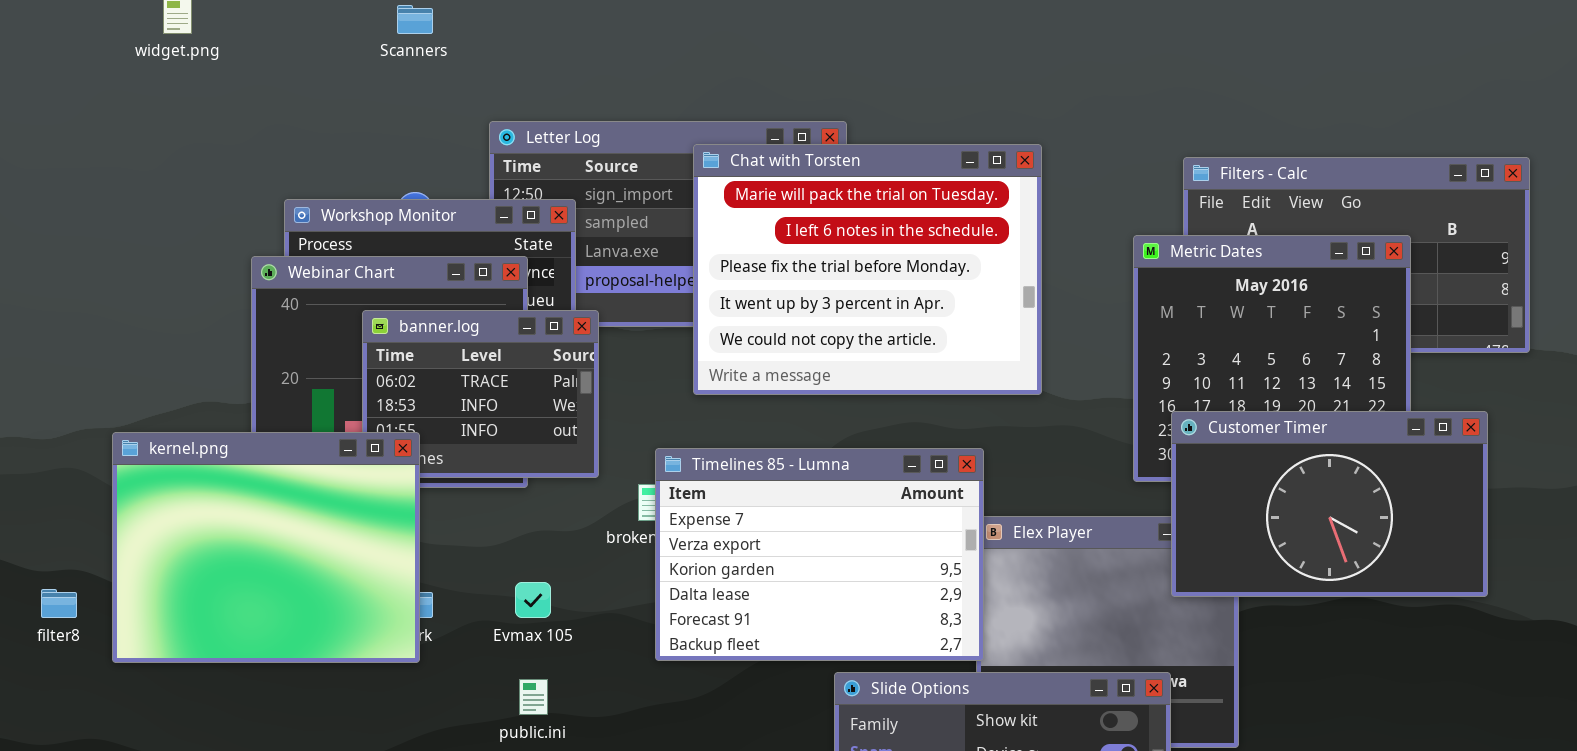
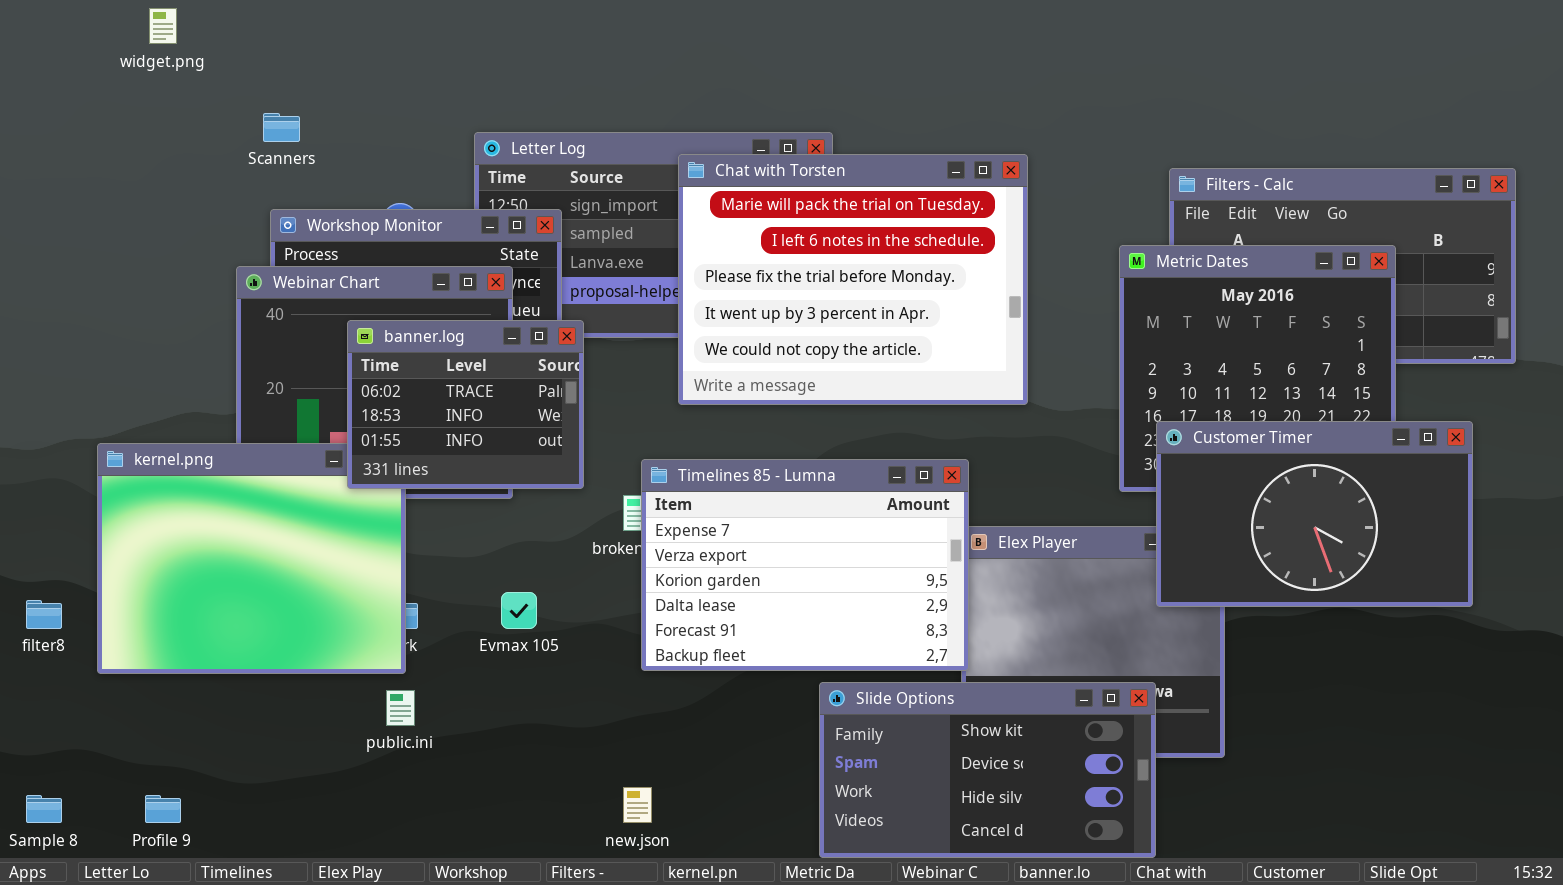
Scanners: [397,5,433,34] -> [263,113,300,142], moved
banner.log: [362,310,599,478] -> [347,320,584,489], raised
public.ini: [519,679,548,715] -> [386,690,415,726], moved

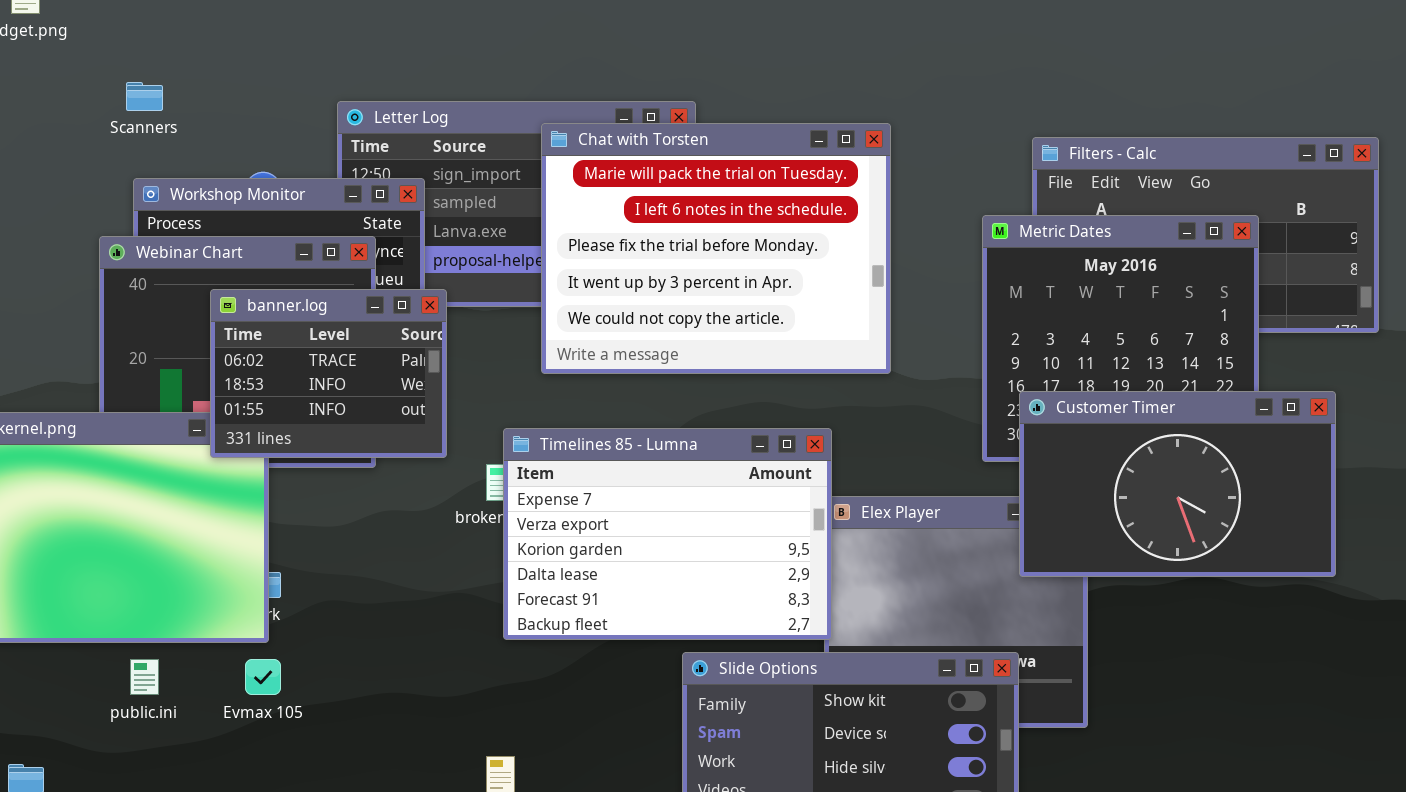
Evmax 105: [501,592,537,629] -> [245,659,281,695], moved
public.ini: [386,690,415,726] -> [130,659,159,695], moved

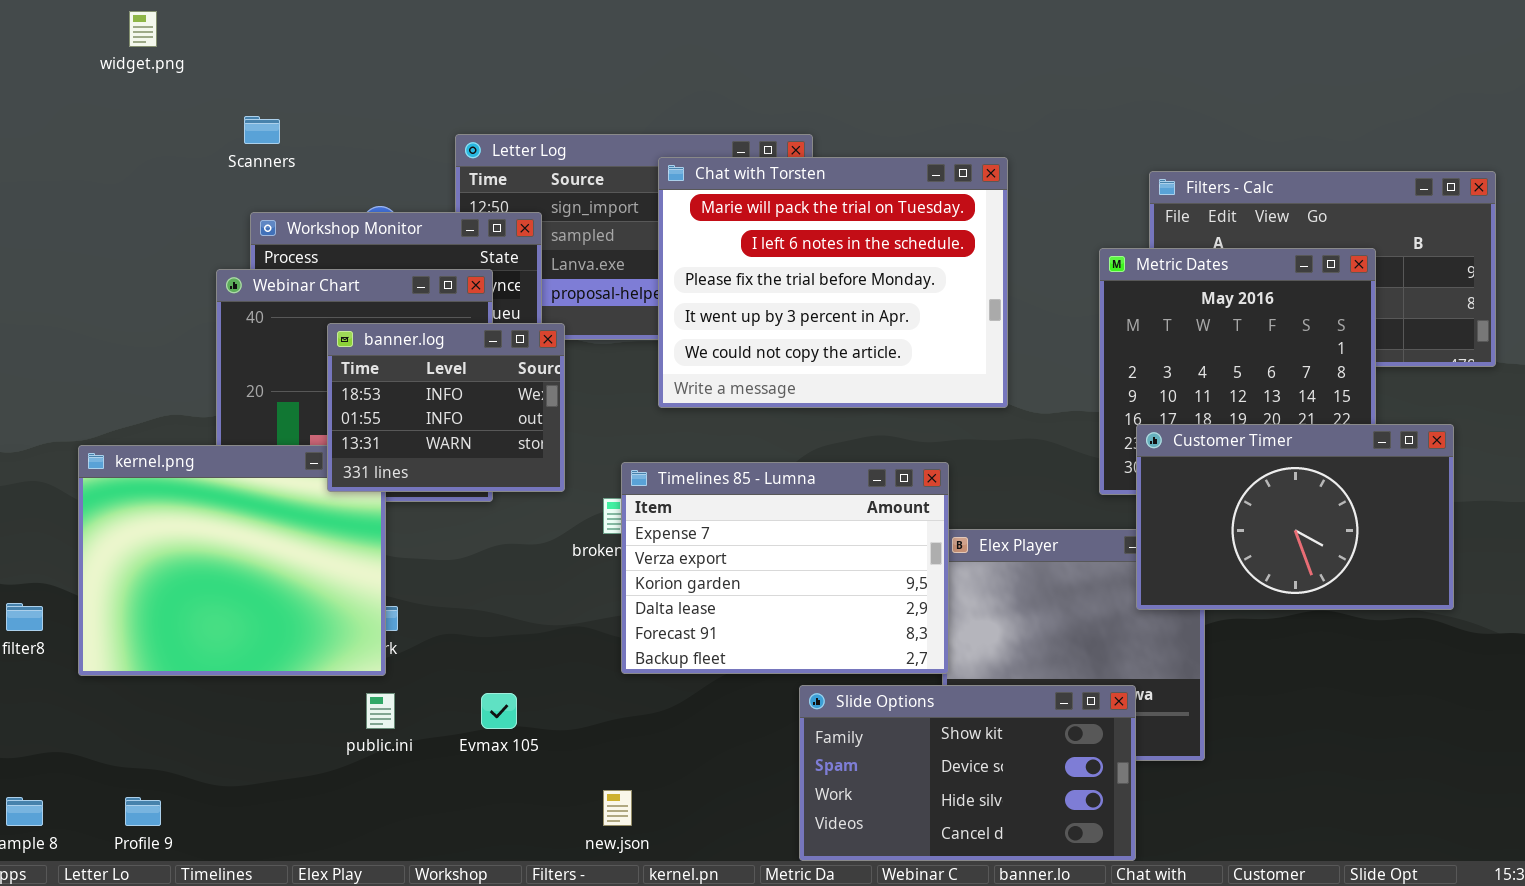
banner.log: [210,289,447,458] -> [327,323,565,492], scrolled down 1 row
public.ini: [130,659,159,695] -> [366,693,395,729], moved
Evmax 105: [245,659,281,695] -> [481,693,517,729], moved

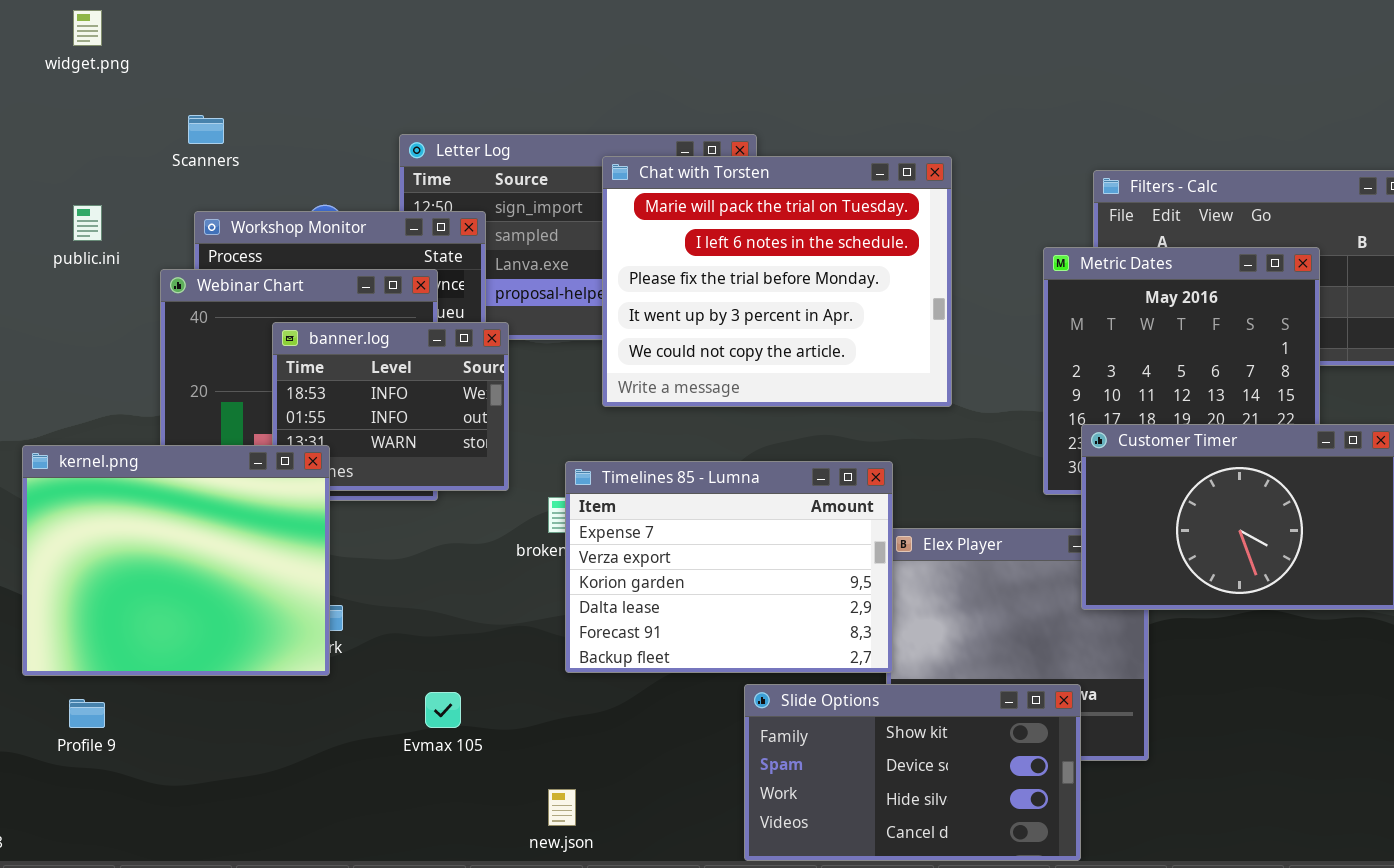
kernel.png: [78,445,386,676] -> [22,445,330,676], raised
public.ini: [366,693,395,729] -> [73,205,102,241], moved
Profile 9: [125,797,161,826] -> [69,699,105,728], moved

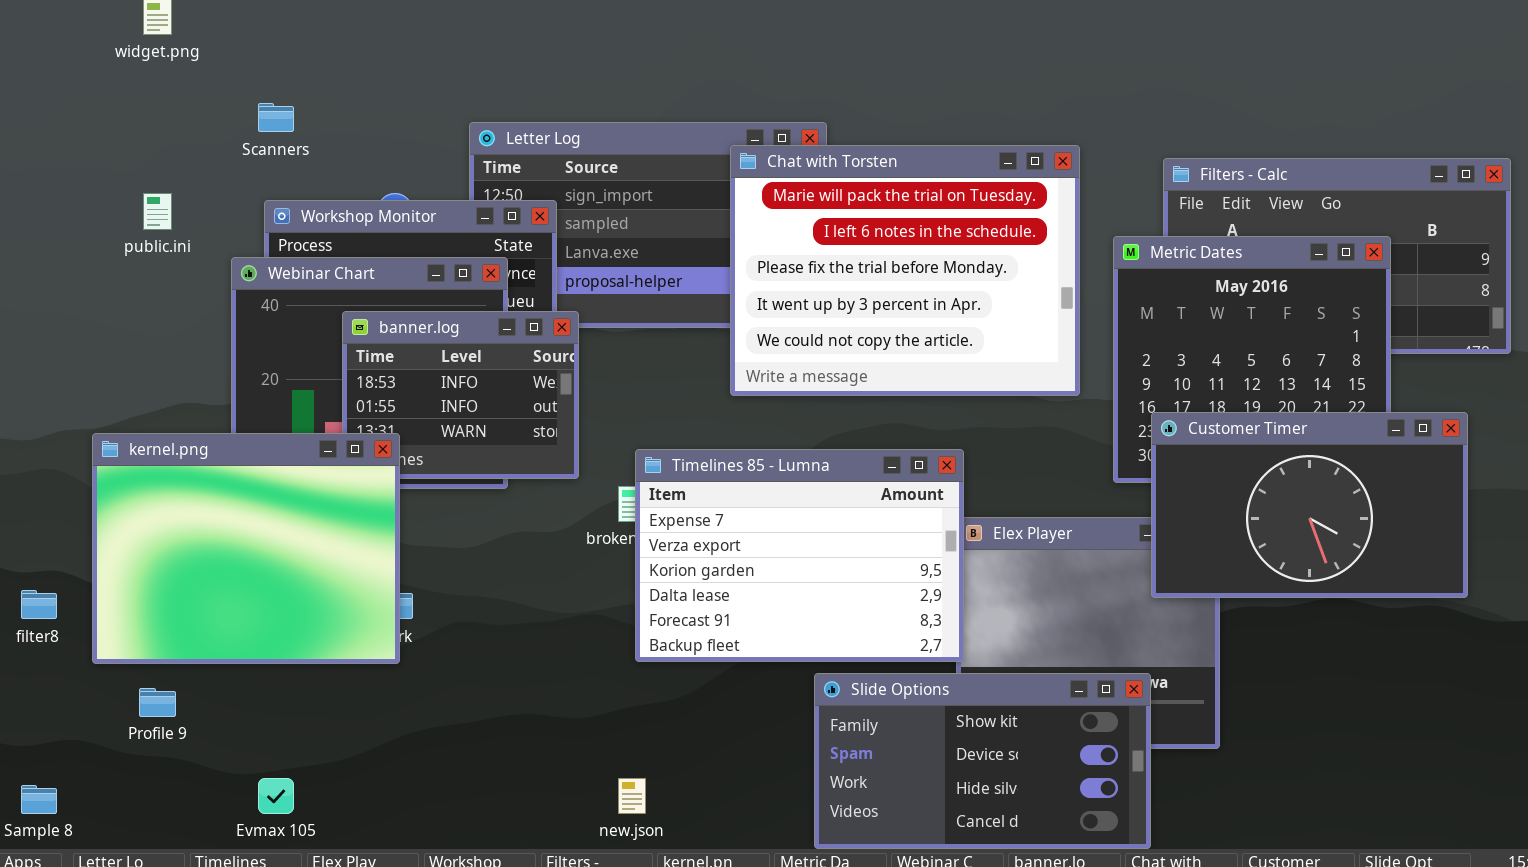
Chat with Torsten: [602,156,952,407] -> [730,145,1080,396], moved
Evmax 105: [425,692,461,728] -> [258,778,294,814], moved

